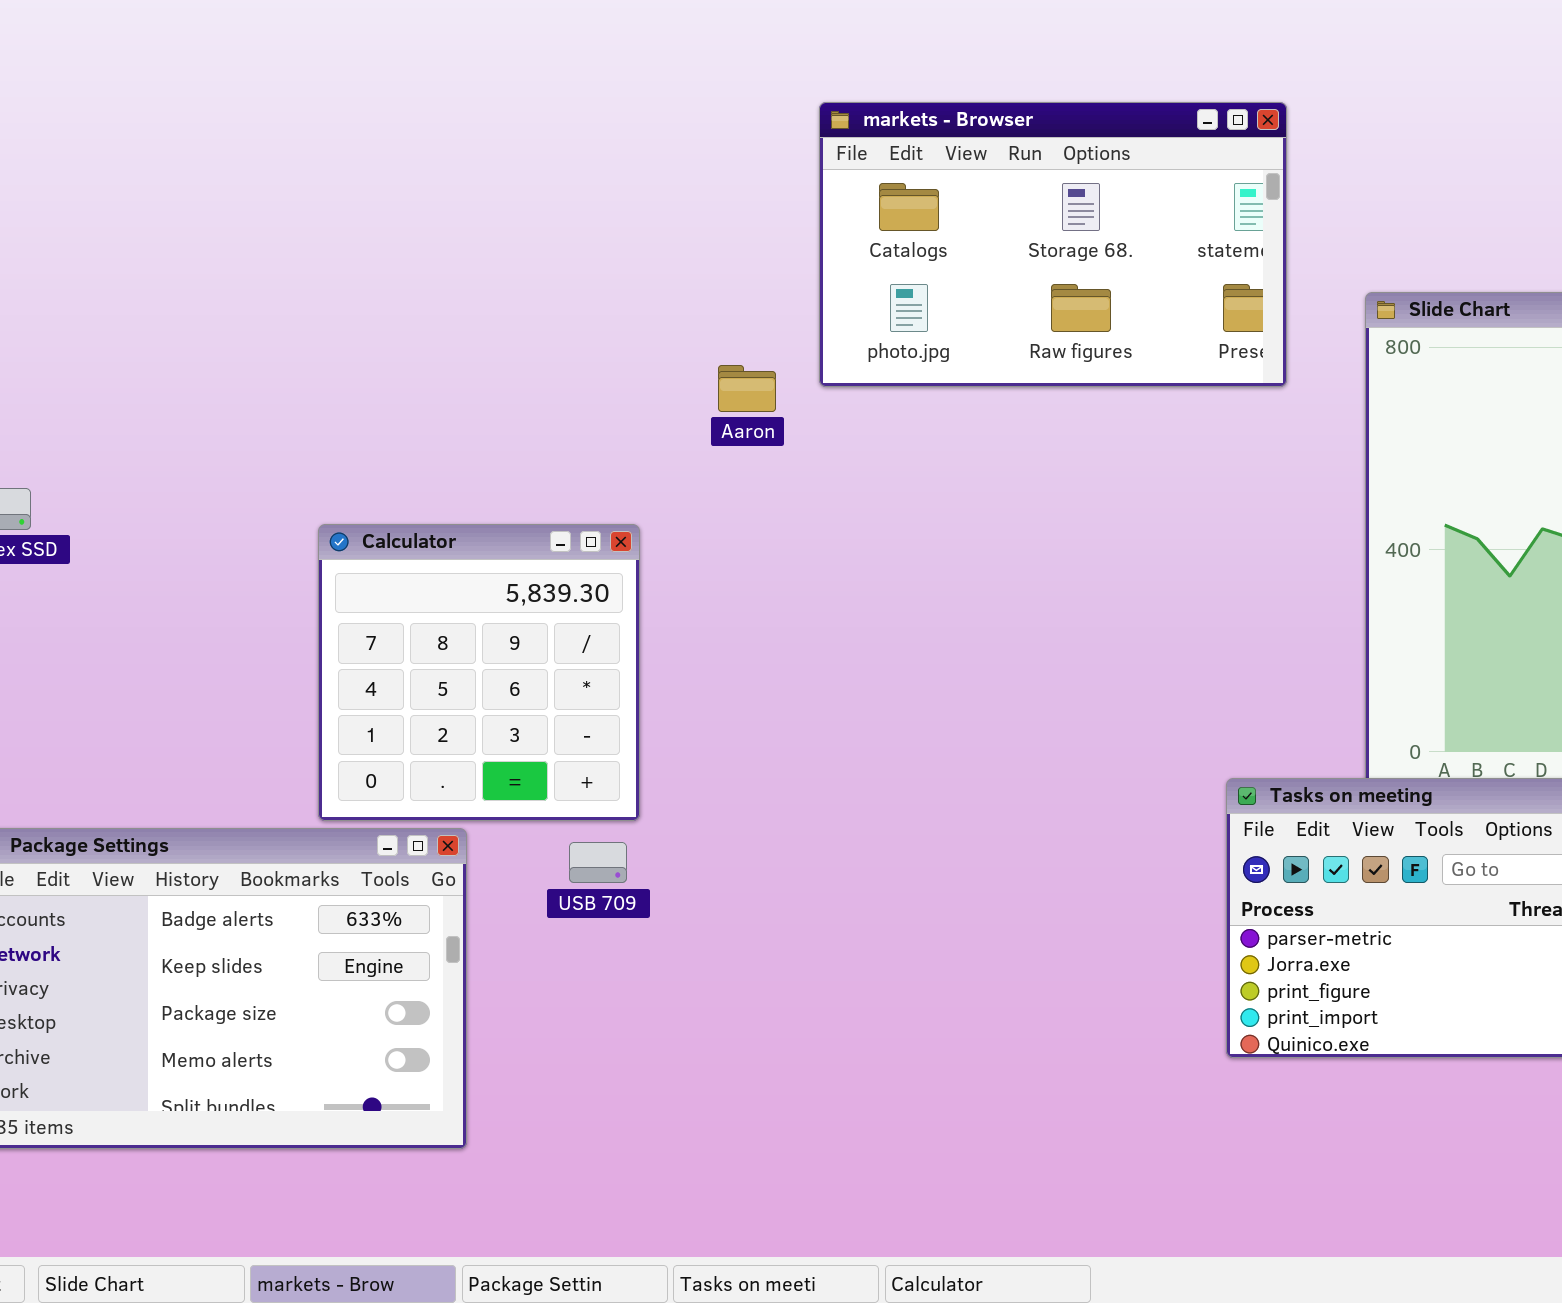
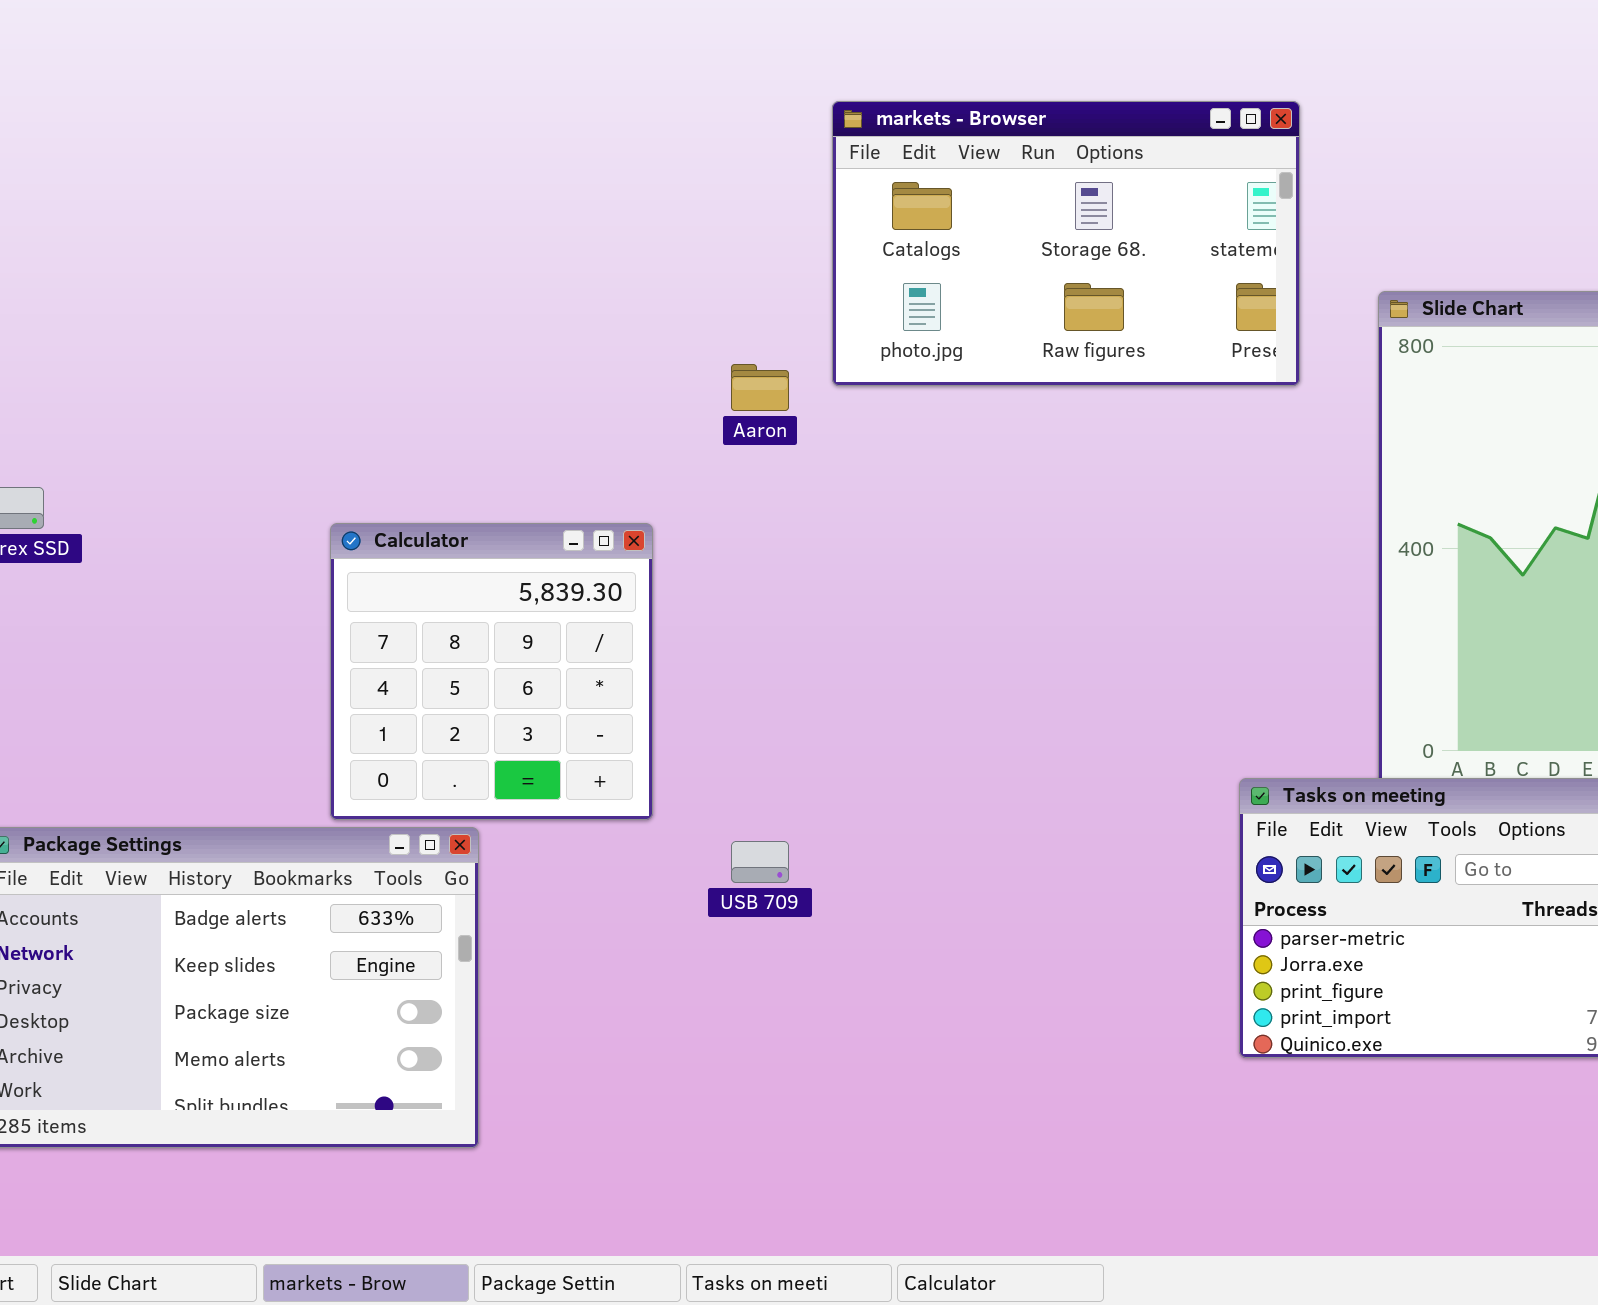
USB 709: [569,842,627,883] -> [731,841,789,883], moved

